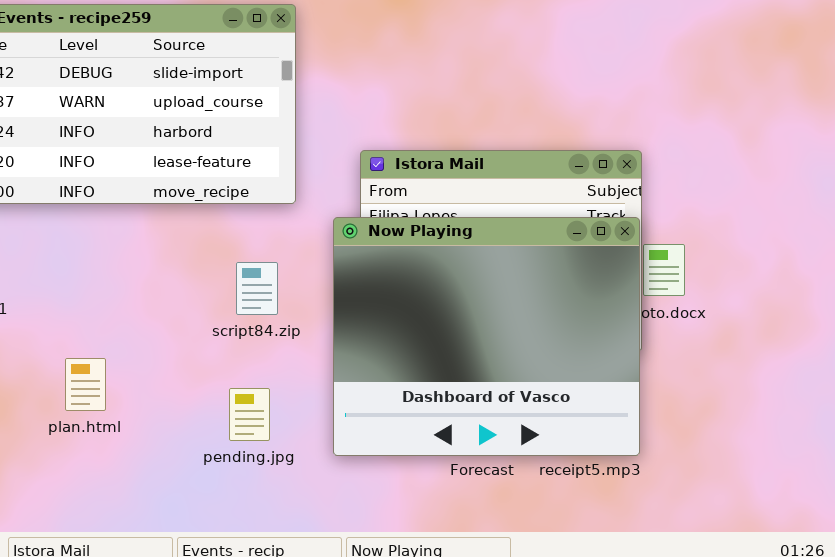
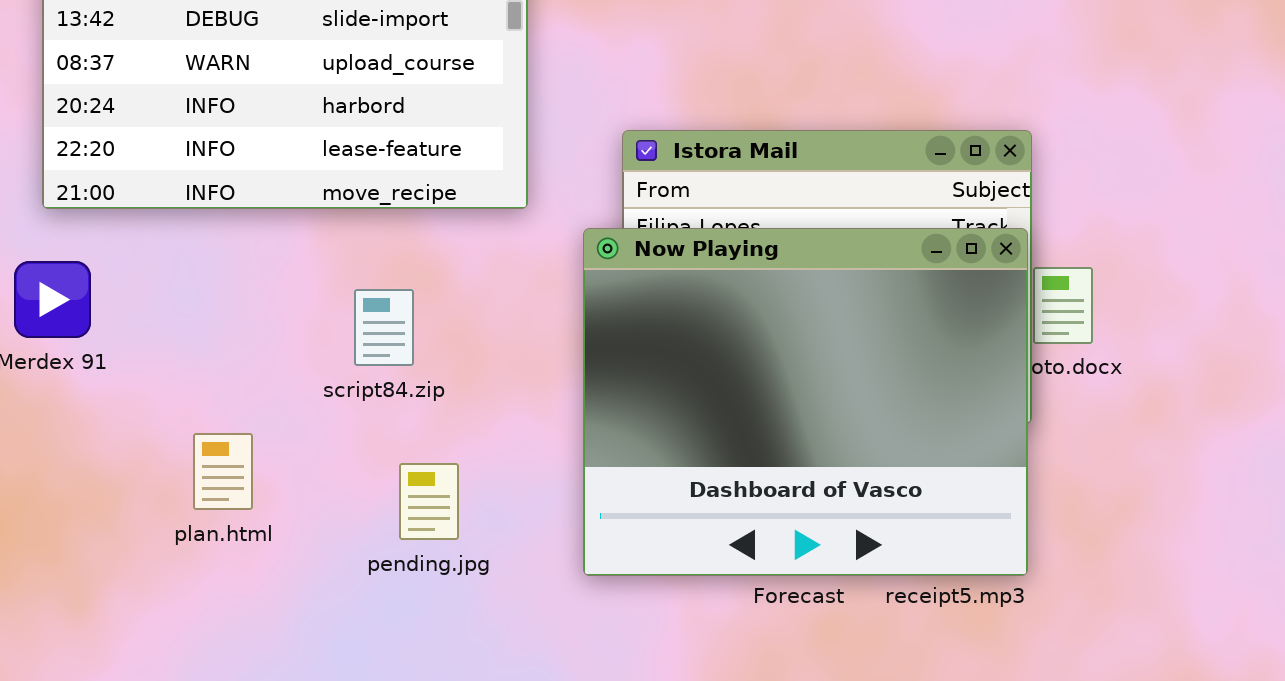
script84.zip: [236,262,278,315] -> [354,289,414,366], moved
pending.jpg: [229,388,270,441] -> [399,463,459,540], moved

